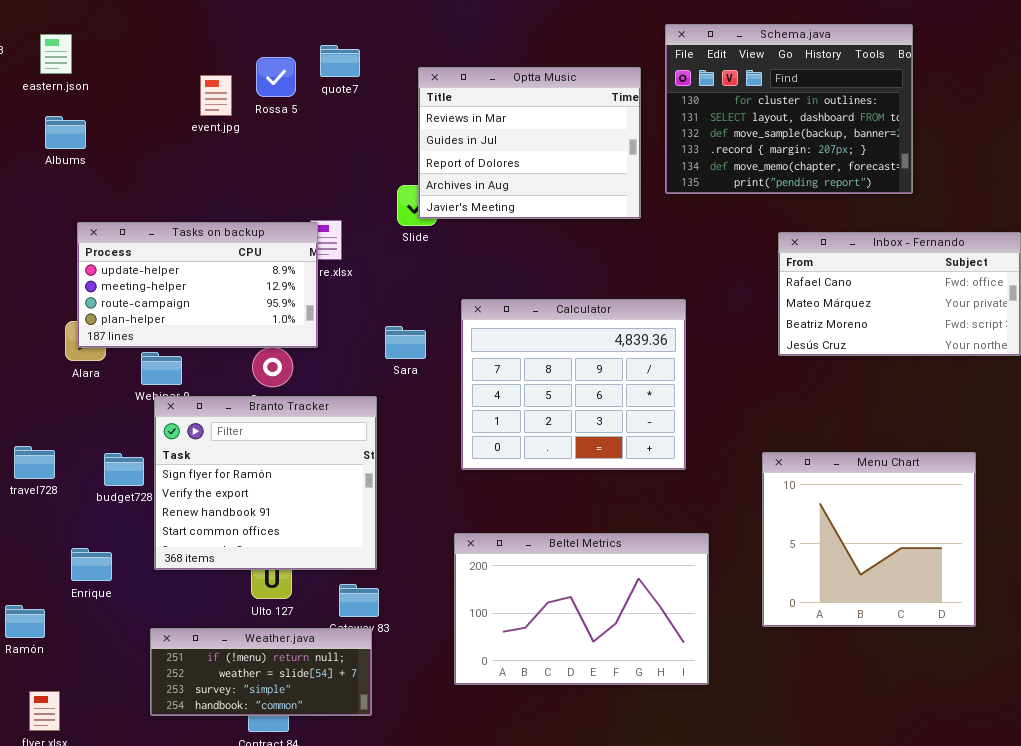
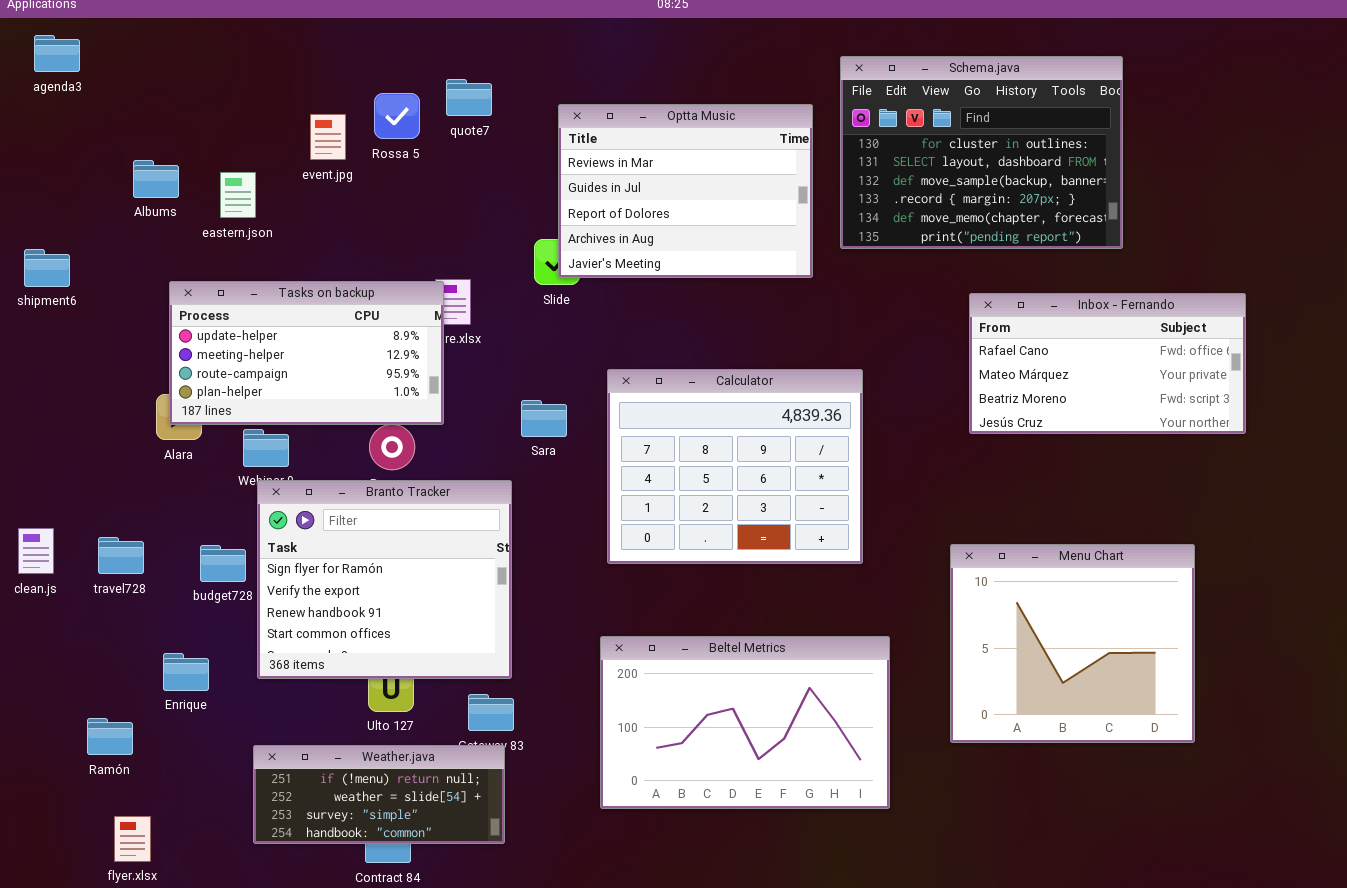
eastern.json: [40,34,72,74] -> [220,172,256,218], moved

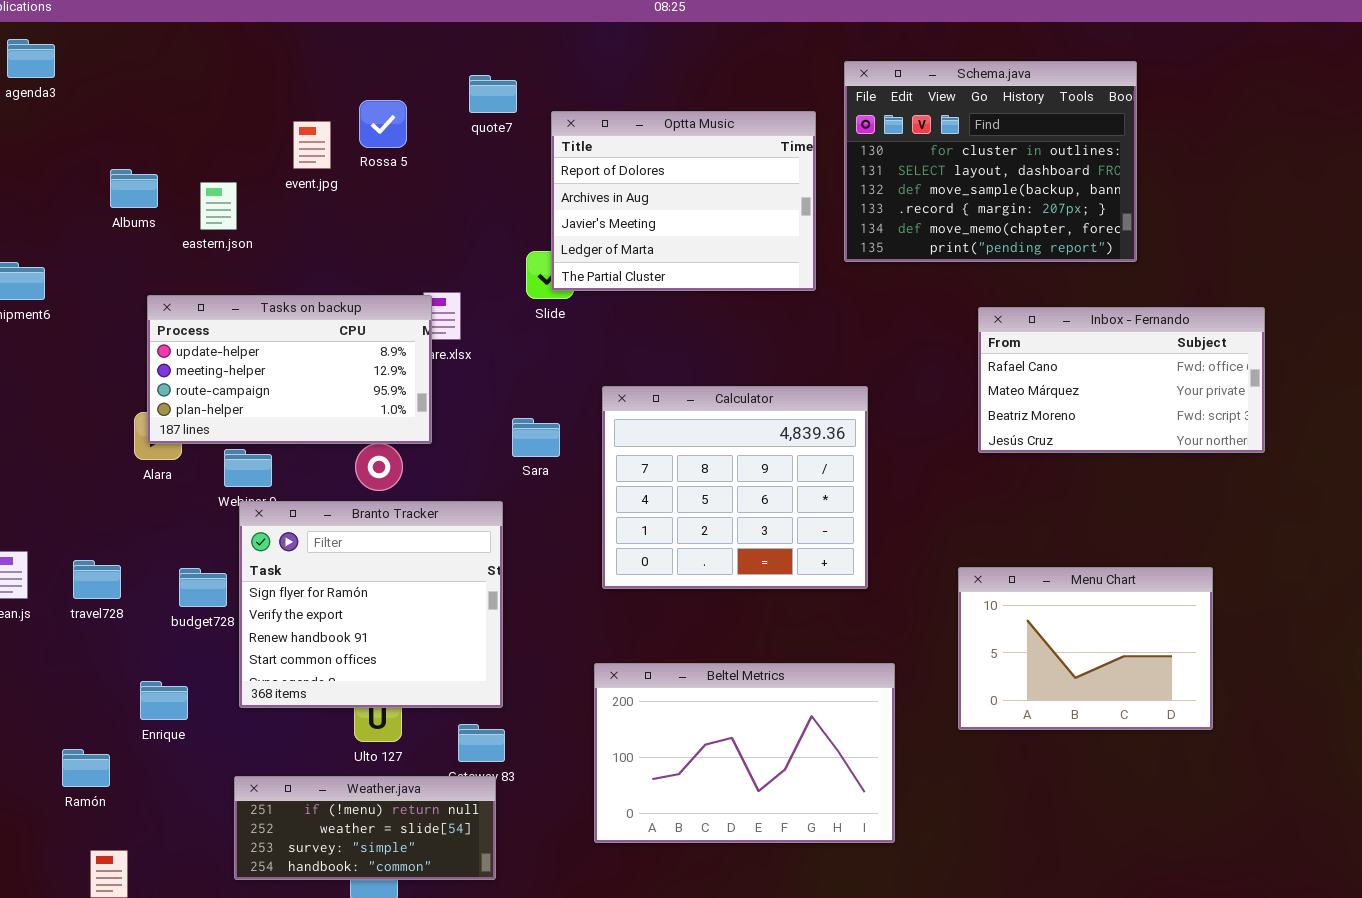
quote7: [446,79,492,116] -> [469,75,517,113], moved
Optta Music: [558,104,813,278] -> [551,111,816,291], scrolled down 2 rows
Menu Chart: [950,544,1195,743] -> [958,567,1213,730], resized

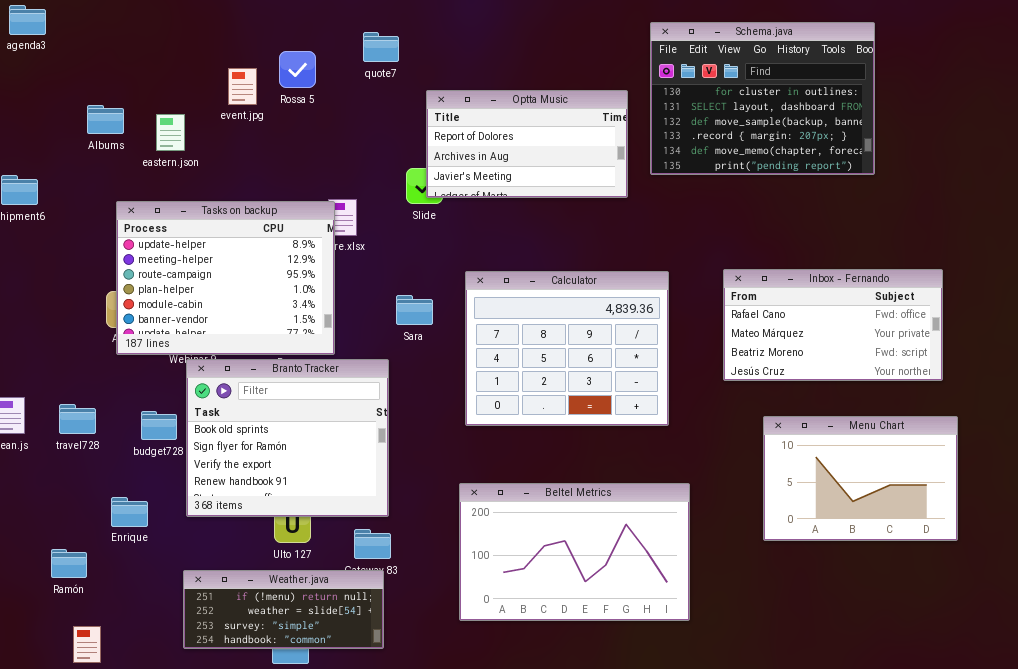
Optta Music: [551,111,816,291] -> [426,90,628,198], resized
Tasks on backup: [147,295,432,444] -> [116,201,335,355], resized
Inbox - Fernando: [978,307,1265,453] -> [723,269,943,381], moved
Branto Tracker: [239,501,503,708] -> [186,359,389,517], scrolled up 1 row
Menu Chart: [958,567,1213,730] -> [763,416,958,541], moved

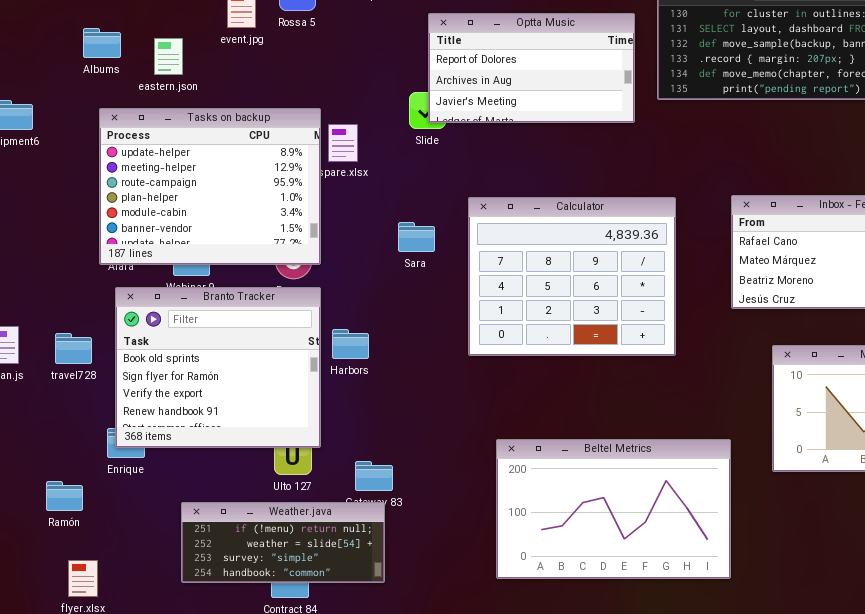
Tasks on backup: [116,201,335,355] -> [99,108,321,265], moved
Branto Tracker: [186,359,389,517] -> [115,287,321,448], moved
Beltel Metrics: [459,483,690,621] -> [496,439,731,579], moved

